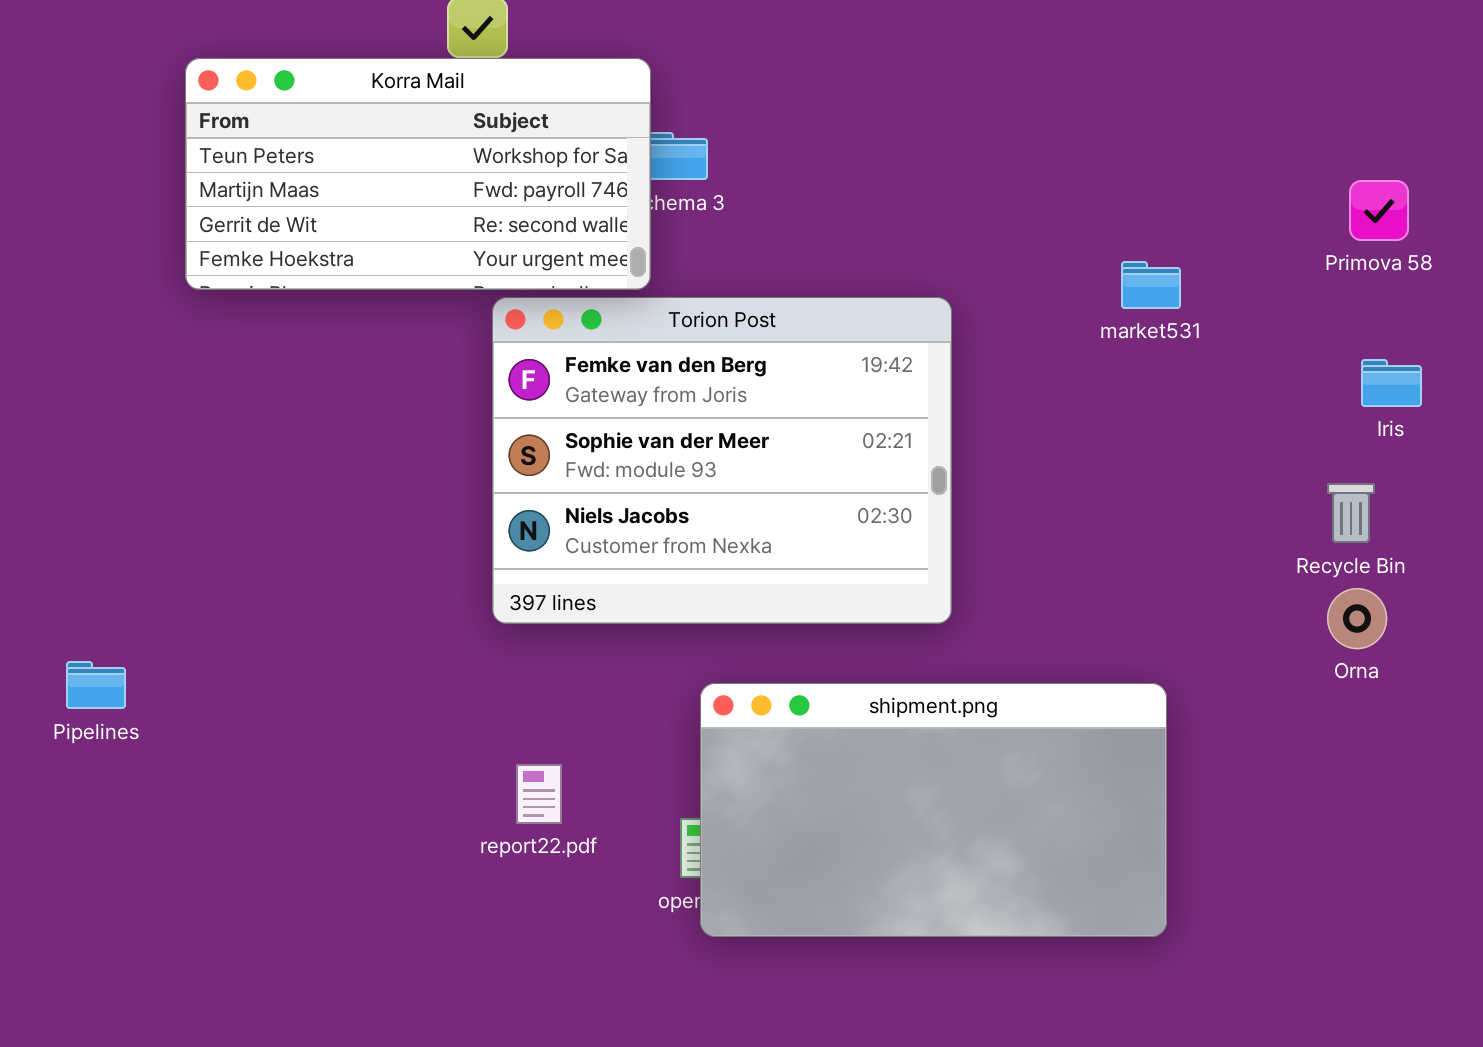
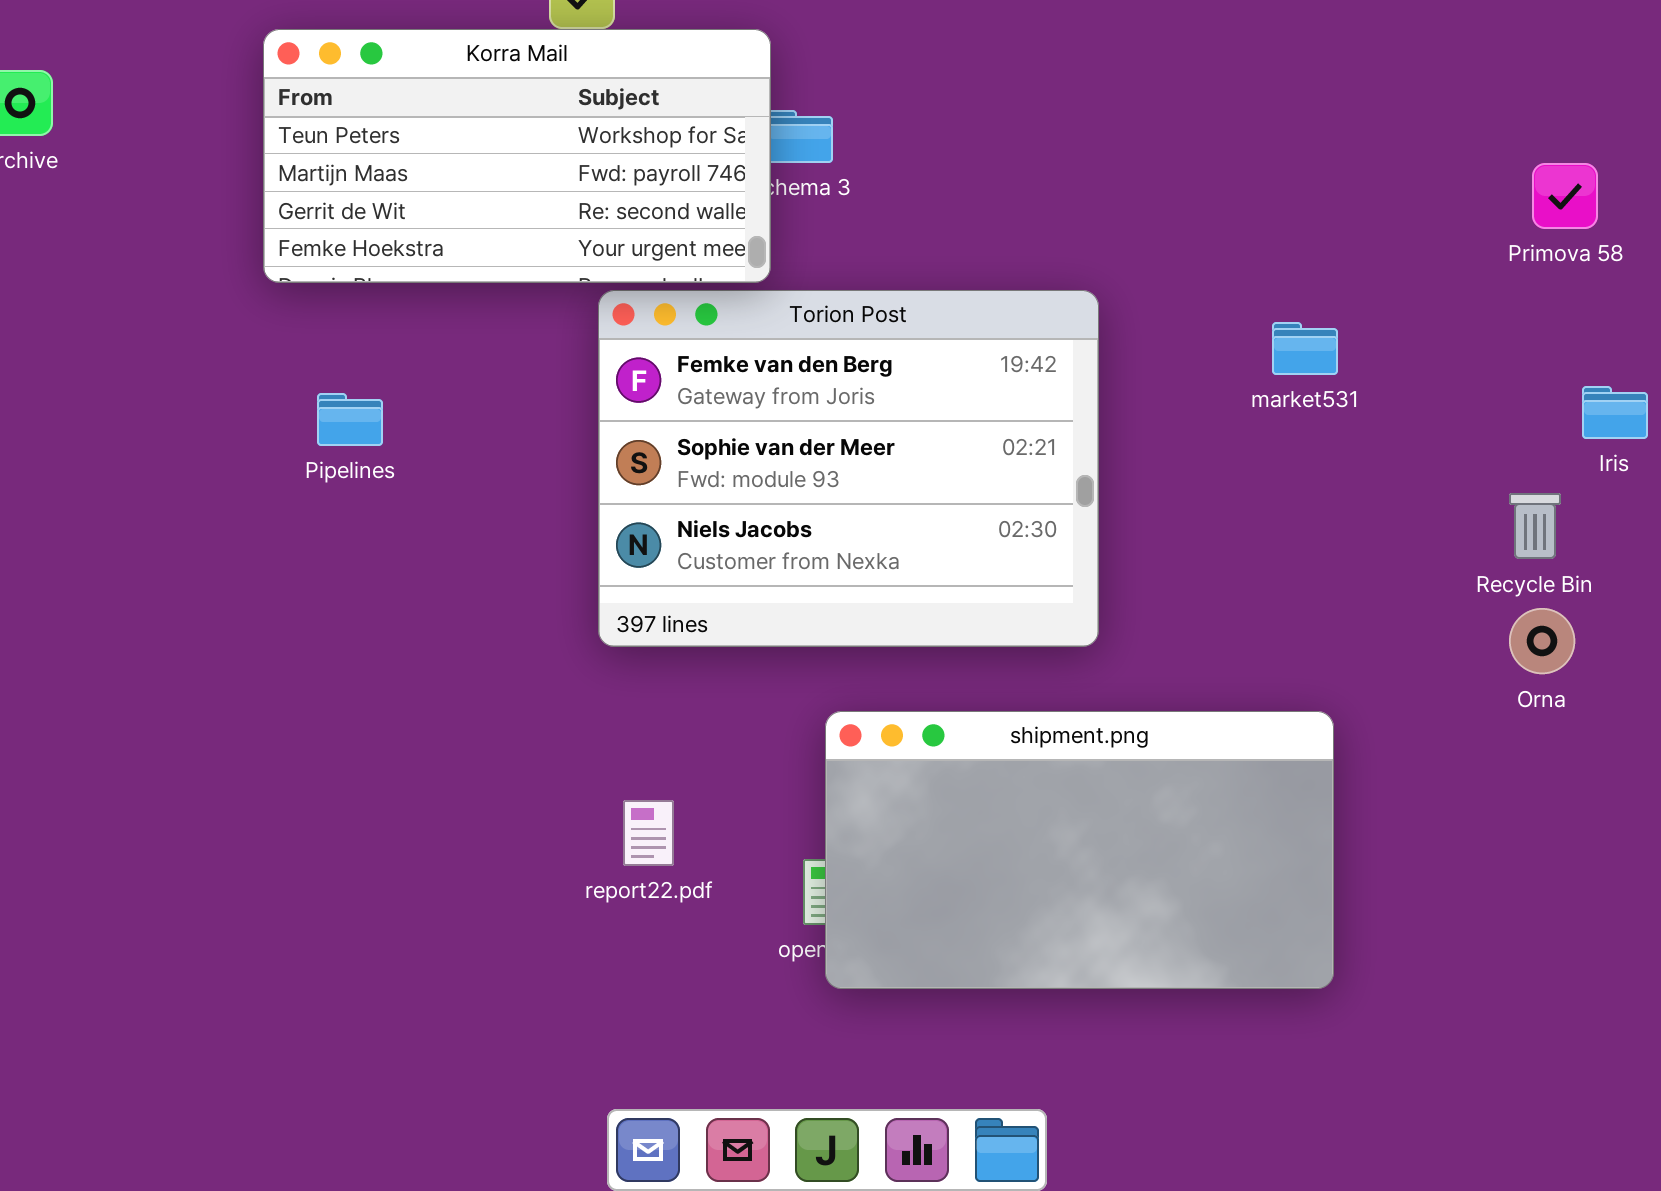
market531: [1121,261,1181,309] -> [1272,322,1338,375], moved
Iris: [1361,359,1422,407] -> [1582,386,1648,439], moved
Pipelines: [66,661,126,709] -> [317,393,383,446], moved

